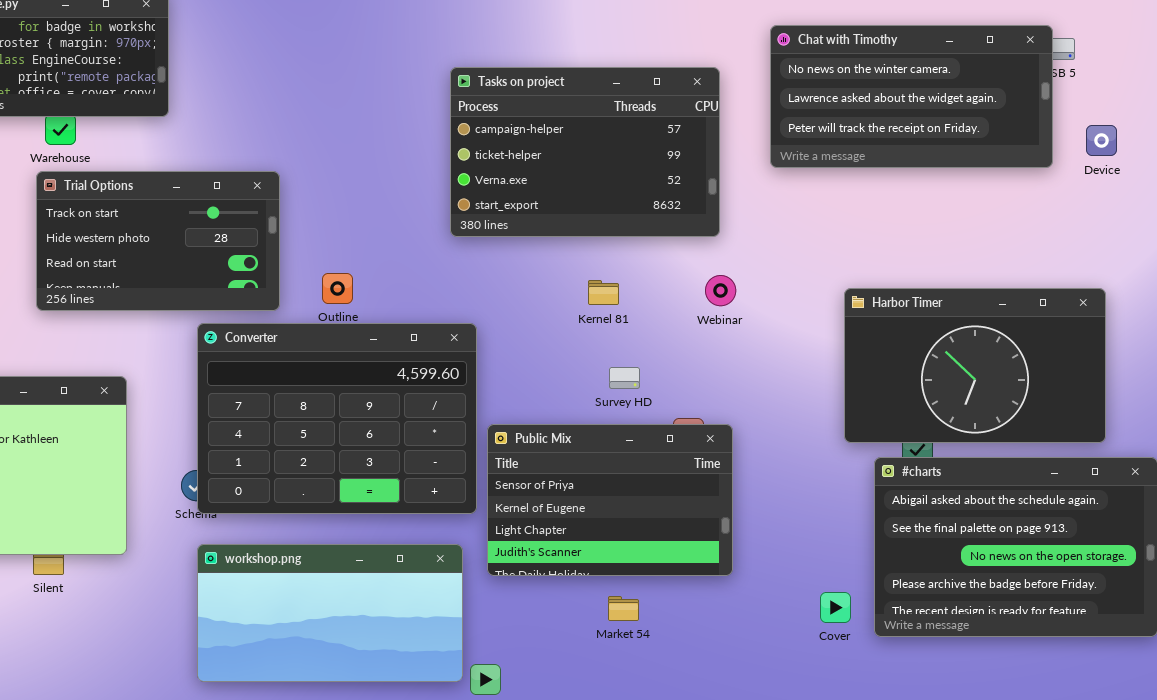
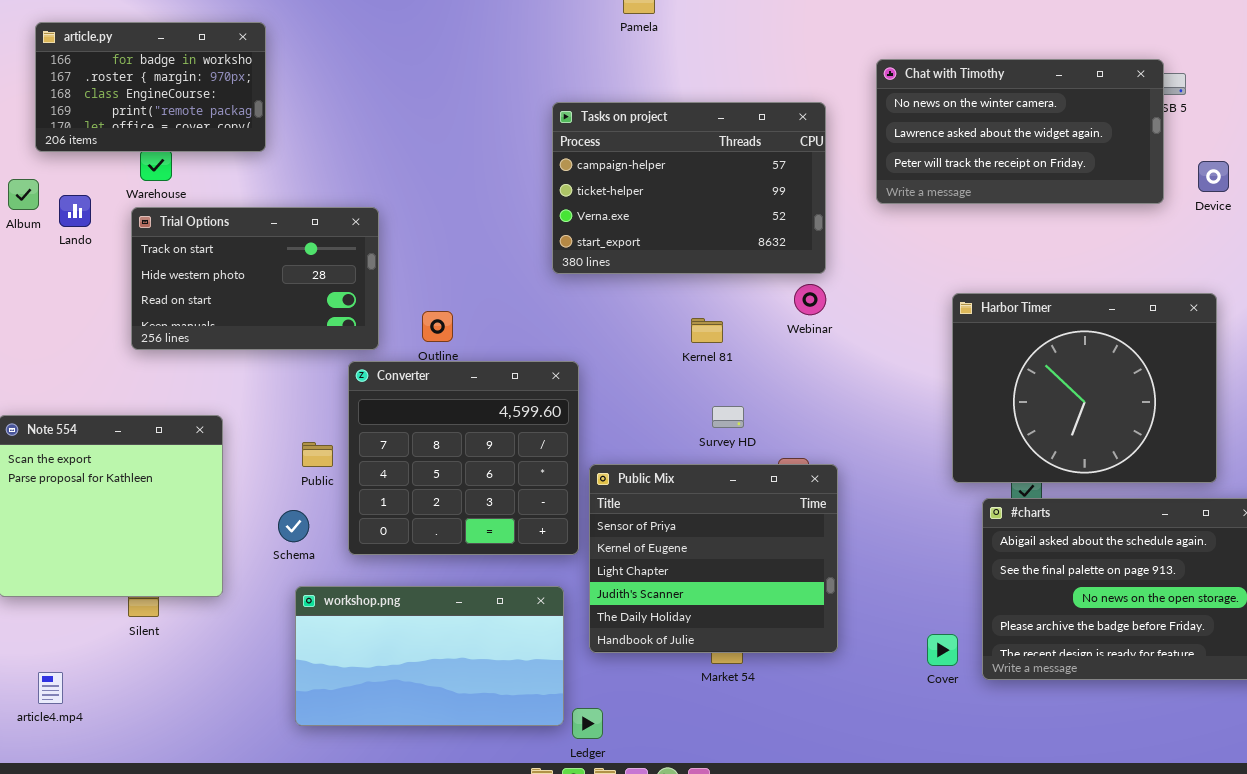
Webinar: [705,275,736,306] -> [794,284,826,315], moved
Harbor Timer: [844,288,1106,443] -> [952,293,1217,483], resized
Converter: [197,323,477,514] -> [348,361,579,555], resized
Public Mix: [487,424,733,576] -> [589,464,838,653], resized

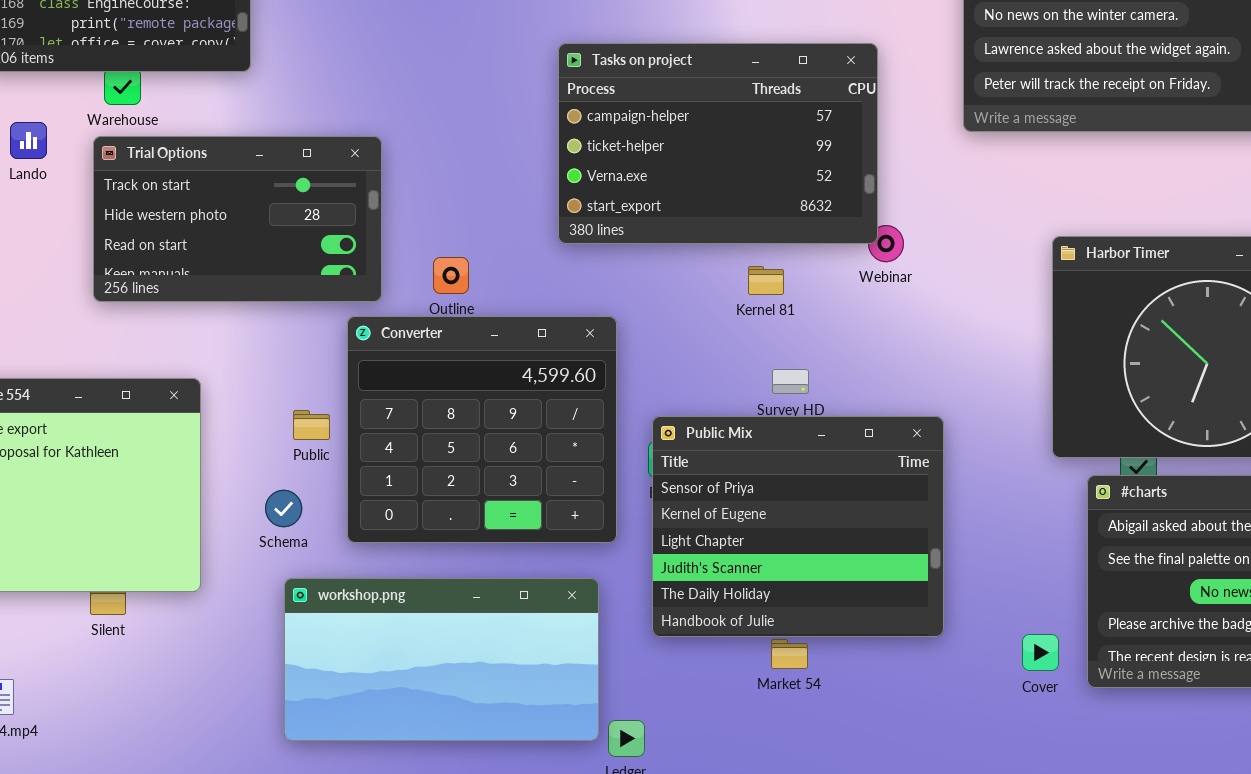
Tasks on project: [552,102,826,274] -> [558,43,878,244], moved
Public Mix: [589,464,838,653] -> [652,416,944,637], moved

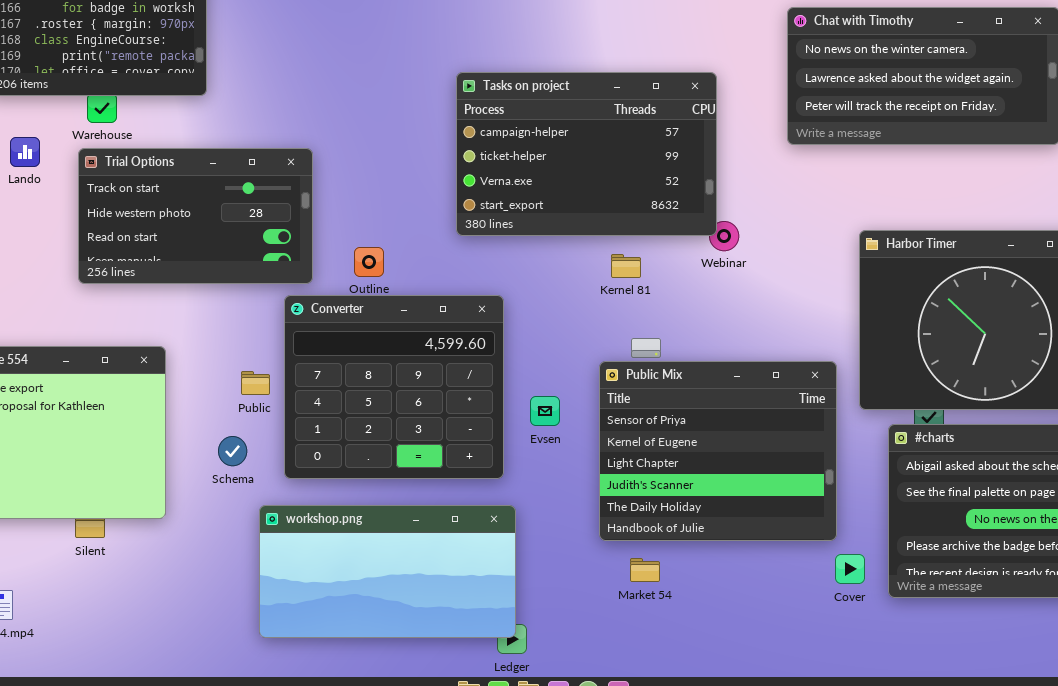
Public Mix: [652,416,944,637] -> [599,361,837,541], moved
workshop.png: [284,578,599,741] -> [259,505,516,638], moved

